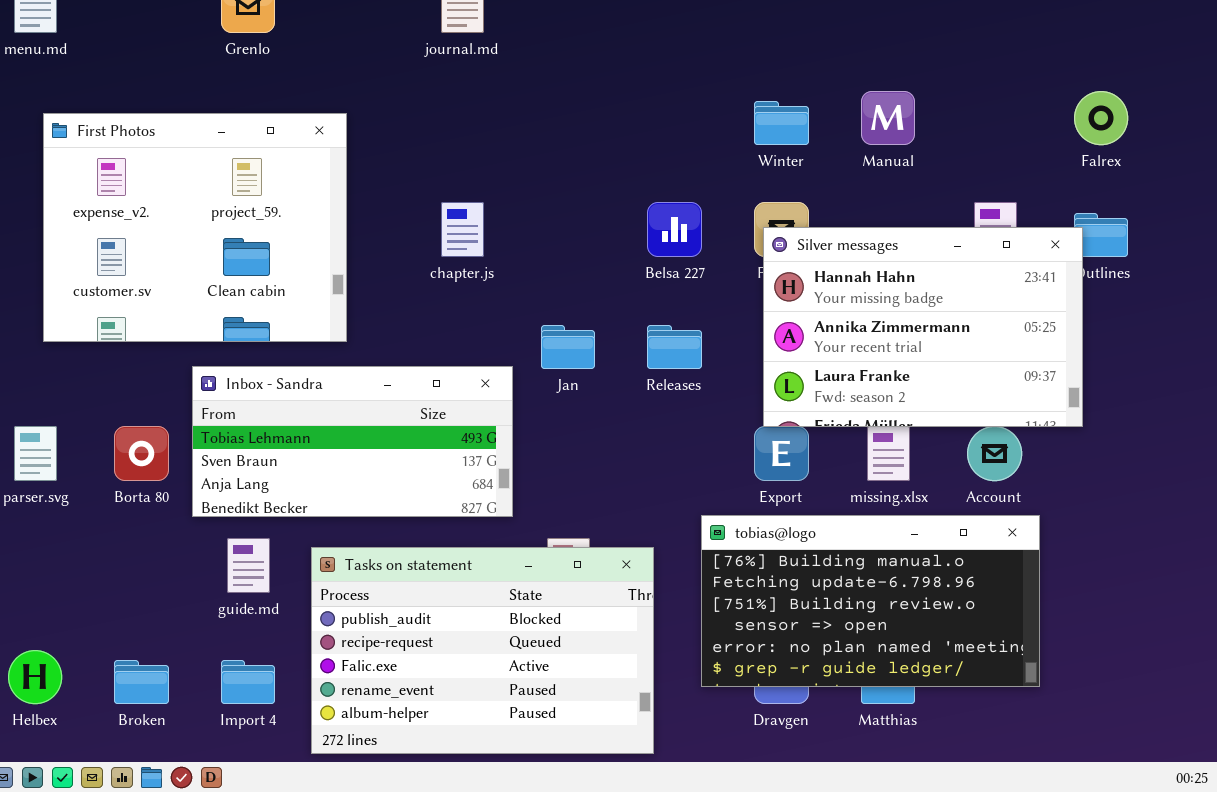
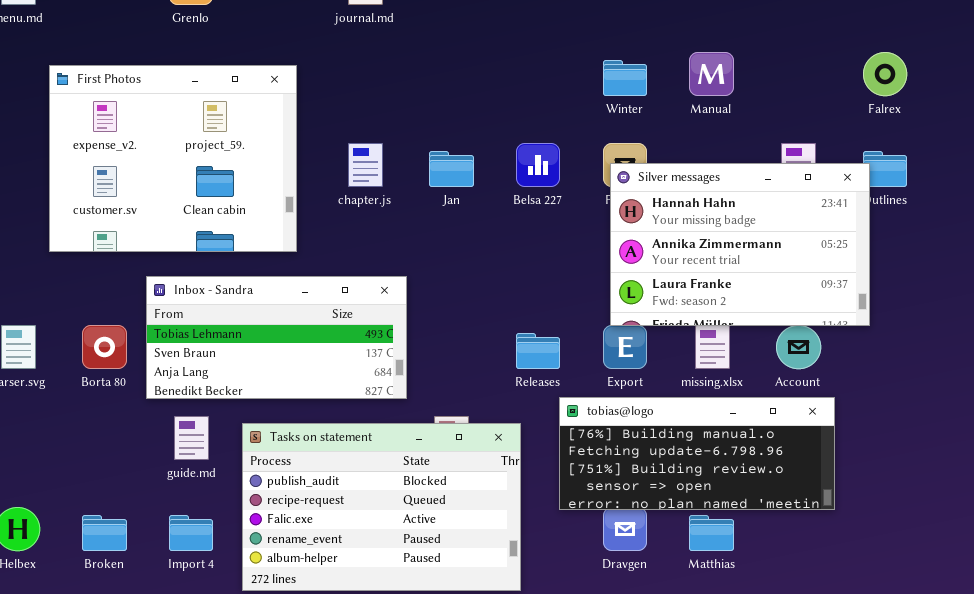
First Photos: [43,113,347,342] -> [49,65,297,252], moved
Jan: [541,325,595,369] -> [429,151,474,187], moved
Releases: [647,325,702,369] -> [516,333,560,369], moved
tobias@logo: [701,515,1040,687] -> [559,397,835,510], resized

